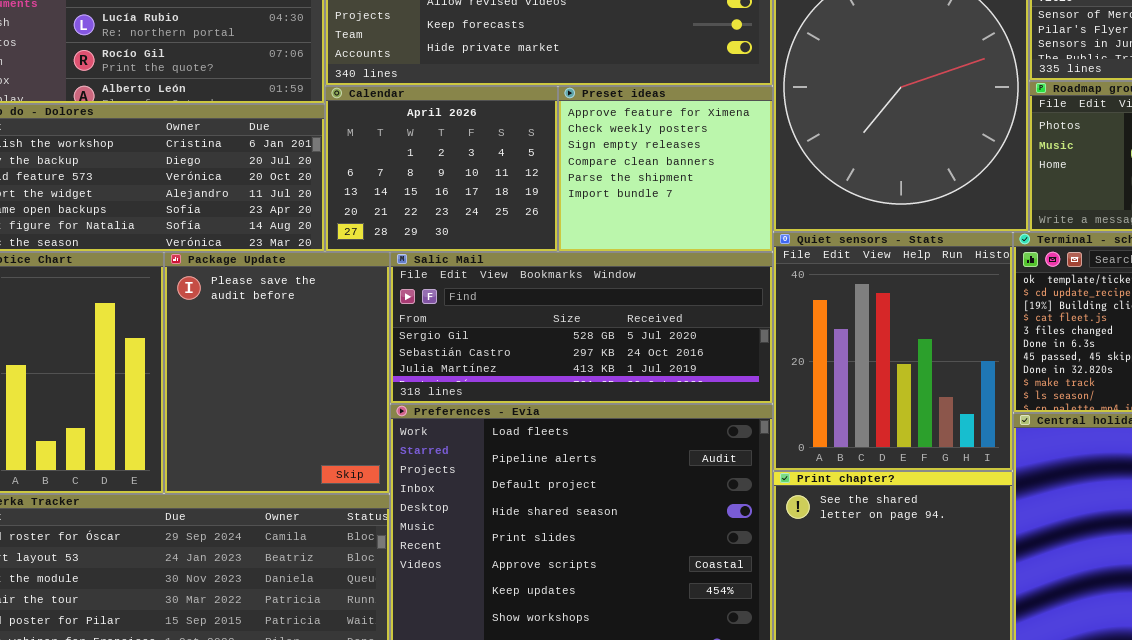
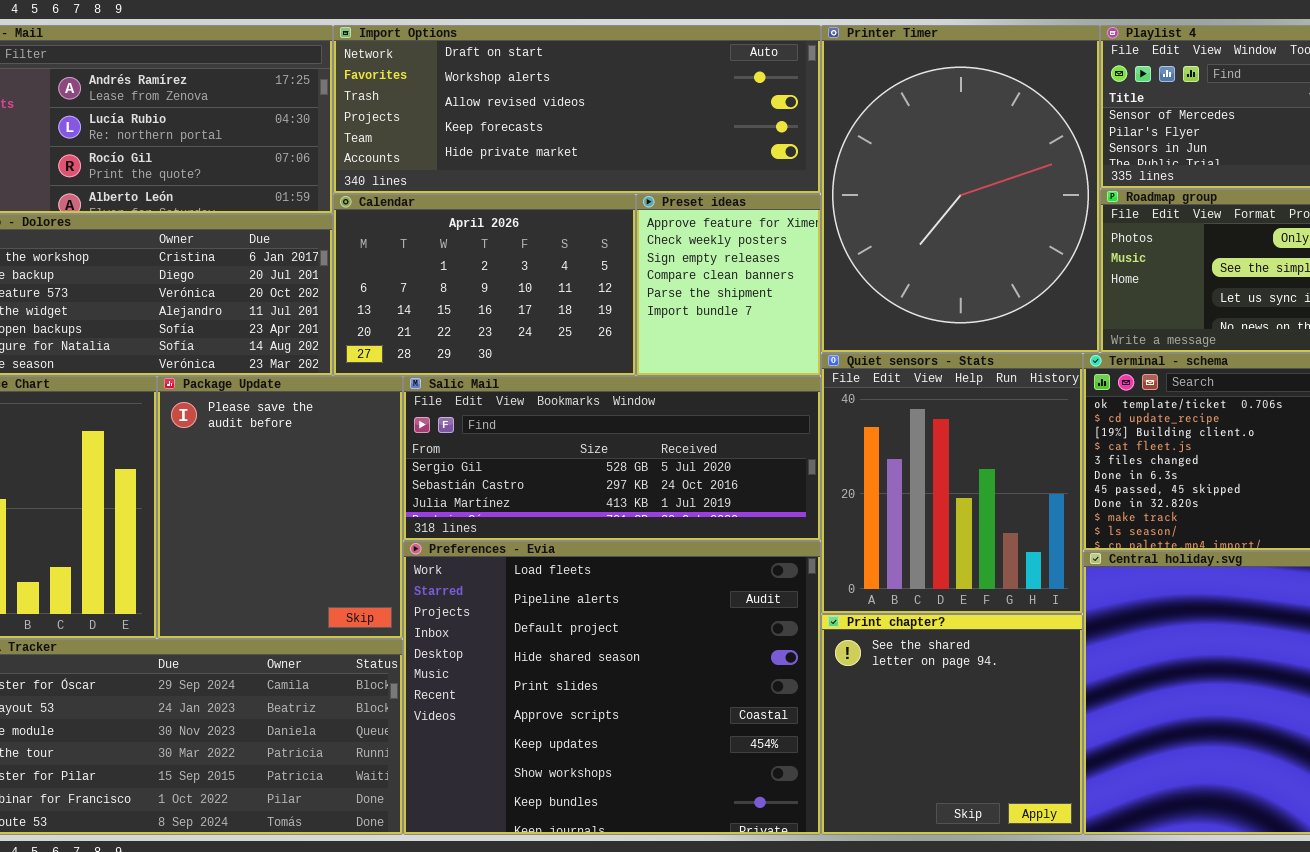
Calendar: [325,86,558,252] -> [333,194,636,376], resized
Preset ideas: [558,86,773,252] -> [636,194,821,376], resized

